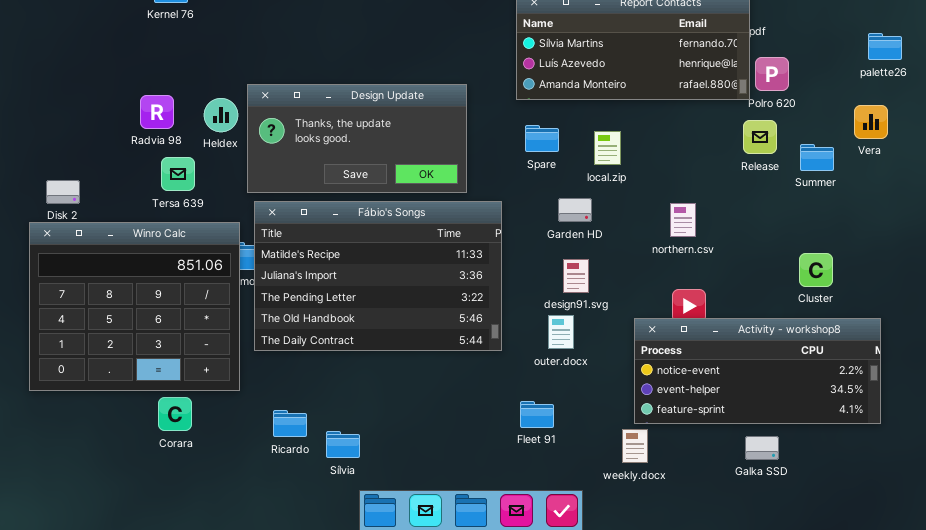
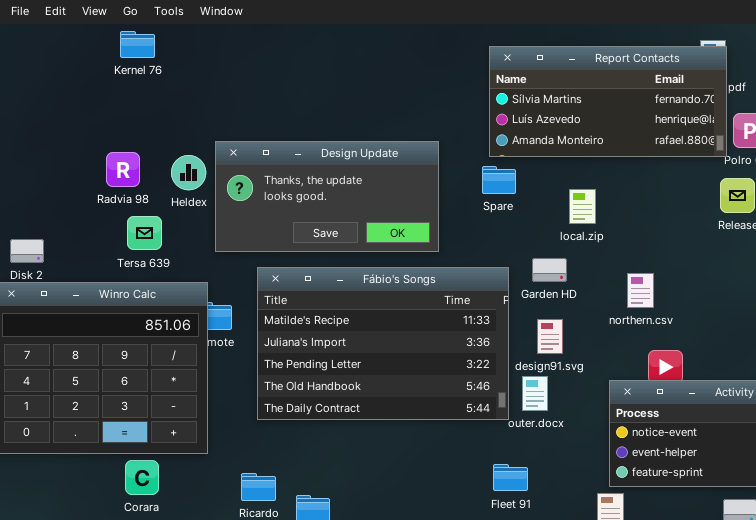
Spare: [525,125,559,152] -> [482,166,516,194], moved
Fábio's Songs: [254,201,502,351] -> [257,267,509,420], moved
northern.csv: [670,203,696,237] -> [627,273,654,308], moved

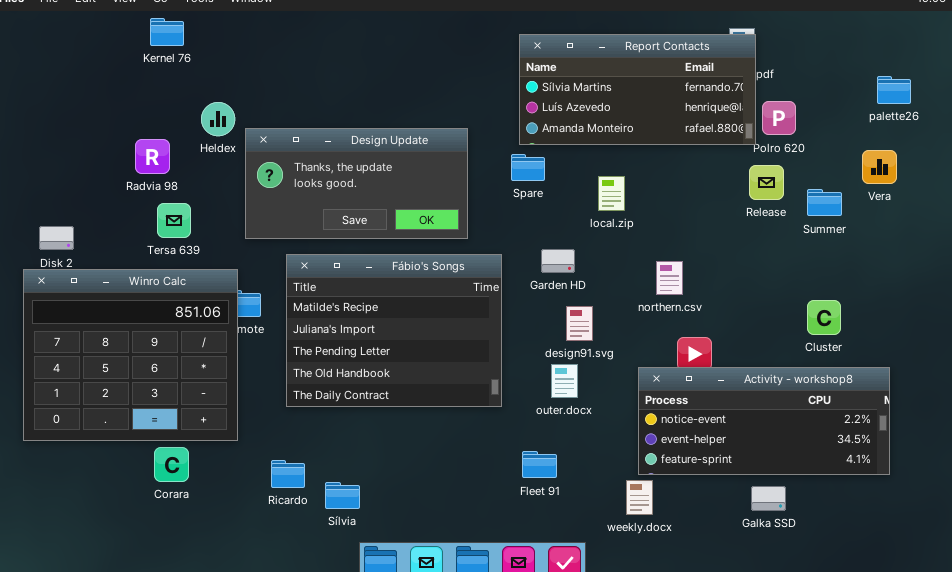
Heldex: [171,155,206,190] -> [201,102,235,136], moved
Garden HD: [532,258,567,282] -> [541,249,575,273], moved
Fábio's Songs: [257,267,509,420] -> [286,254,502,407], resized

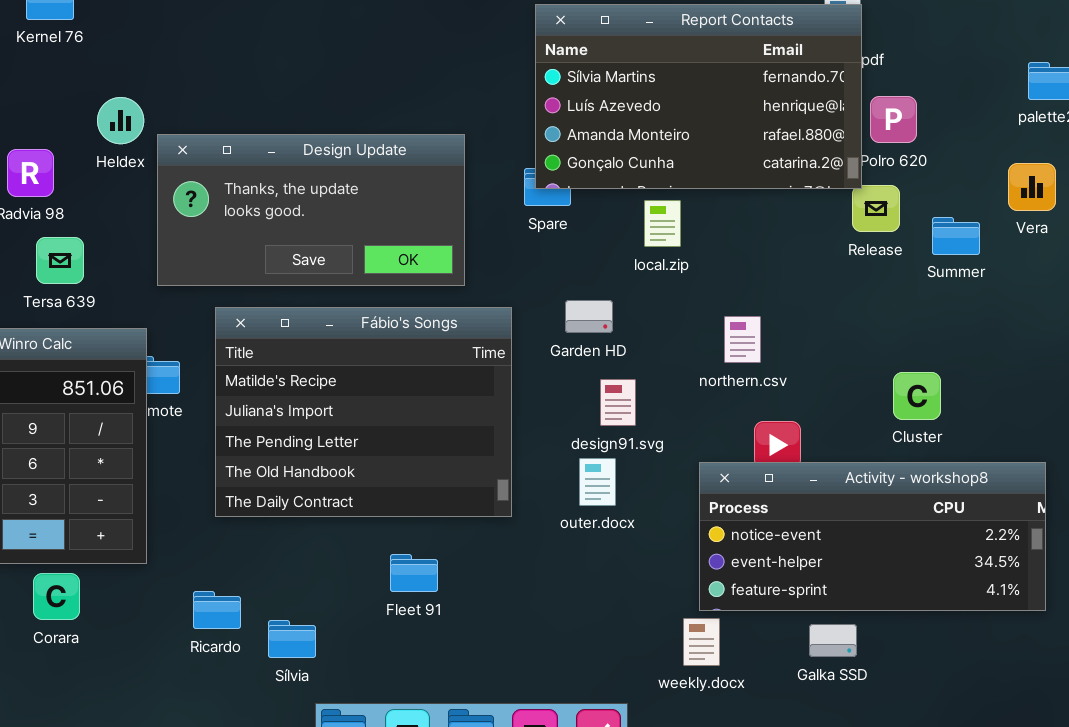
Report Contacts: [519,34,756,145] -> [535,4,862,189], resized
Cluster: [807,300,841,335] -> [893,372,941,420], moved
Fleet 91: [522,451,557,478] -> [390,554,438,592], moved
Galka SSD: [751,486,786,511] -> [809,624,857,657], moved

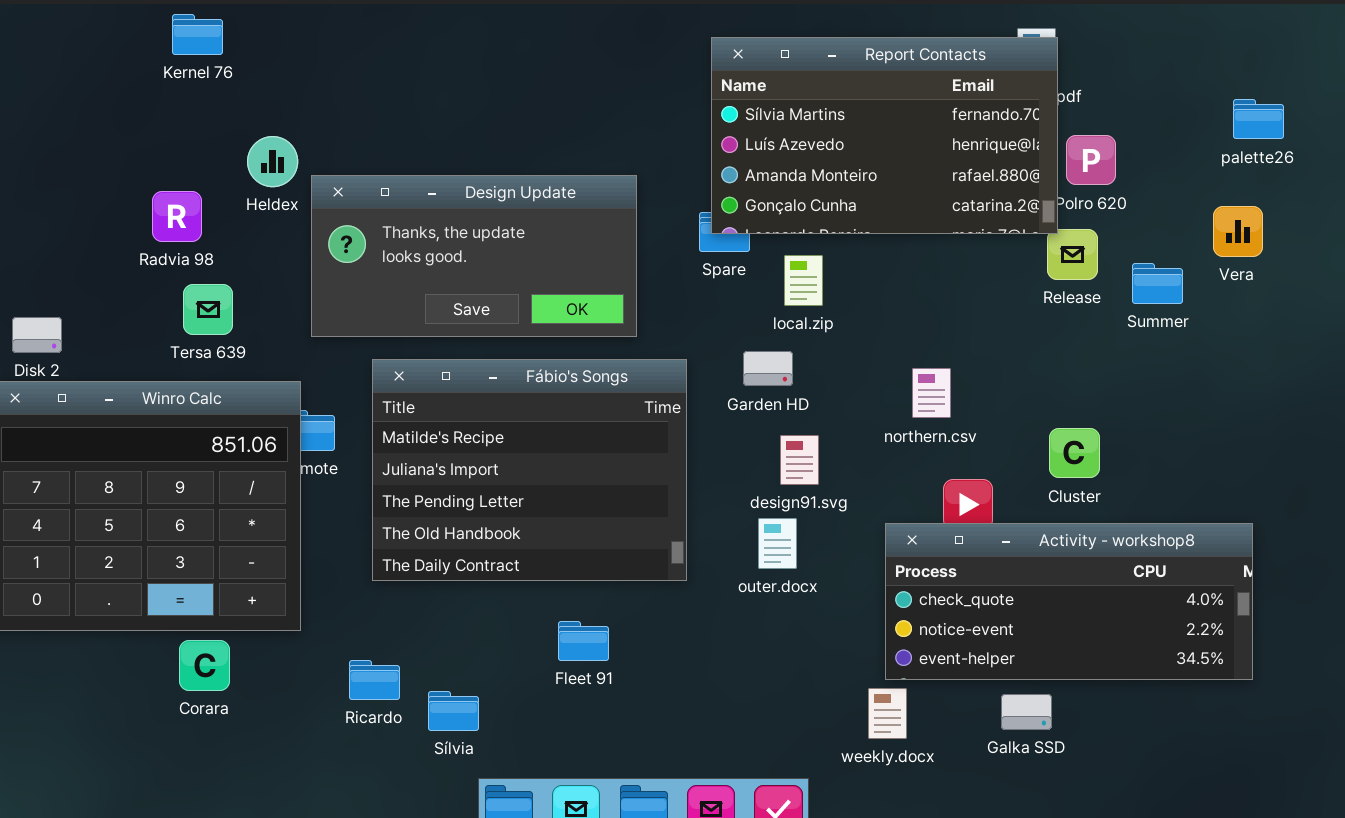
local.zip: [644,200,681,247] -> [784,255,823,306], moved
Cluster: [893,372,941,420] -> [1049,428,1100,478], moved
Activity - workshop8: [699,462,1046,611] -> [885,523,1253,680], scrolled up 1 row

